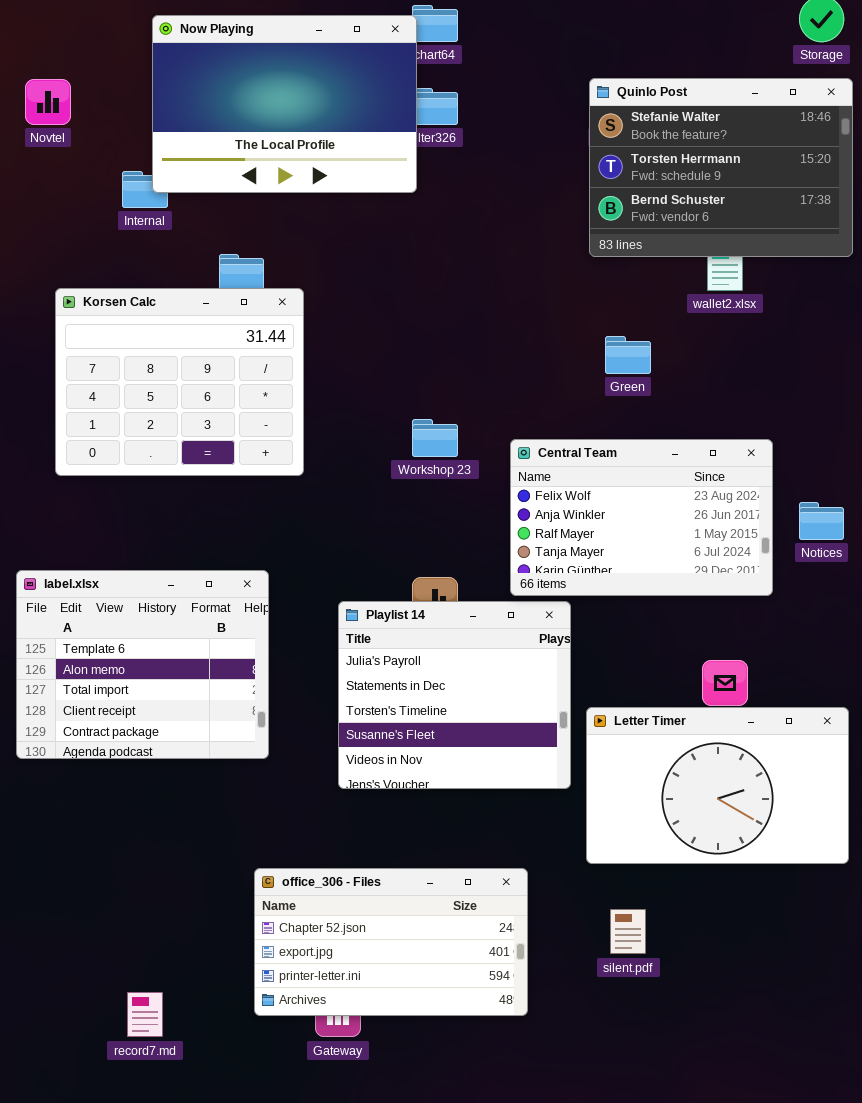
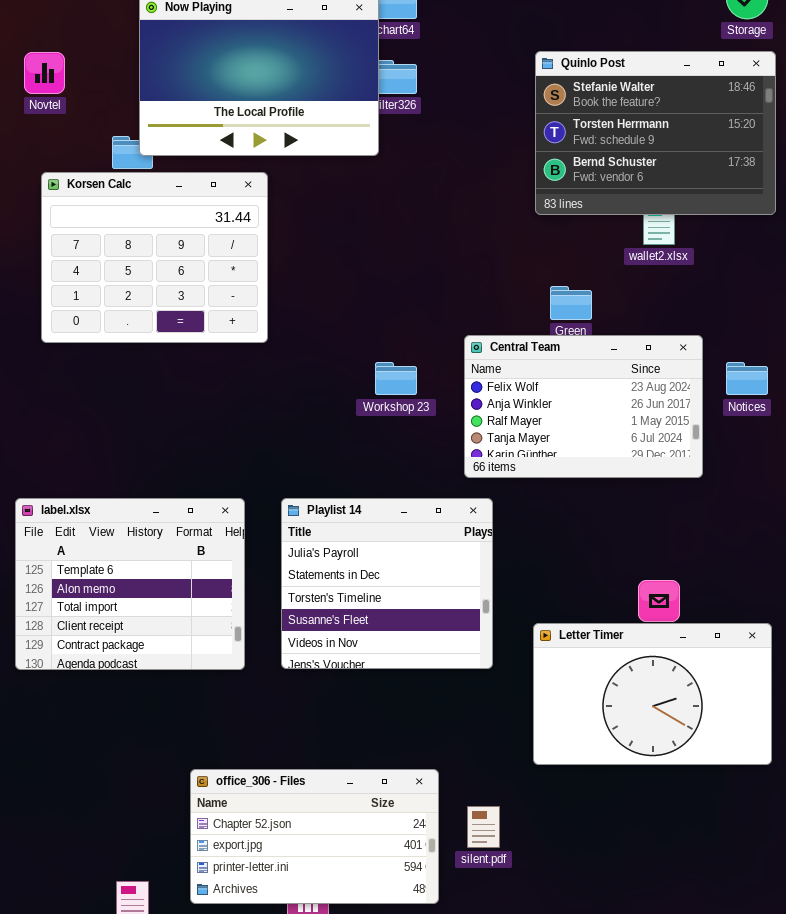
Korsen Calc: [55,288,304,476] -> [41,172,268,343], moved
Central Team: [510,439,773,596] -> [464,335,703,478], moved
Notices: [799,502,844,540] -> [726,362,768,395], moved
Playlist 14: [338,601,571,789] -> [281,498,493,669], moved
office_306 - Files: [254,868,528,1016] -> [190,769,439,904], moved
silent.pdf: [610,909,646,954] -> [467,806,500,848], moved

